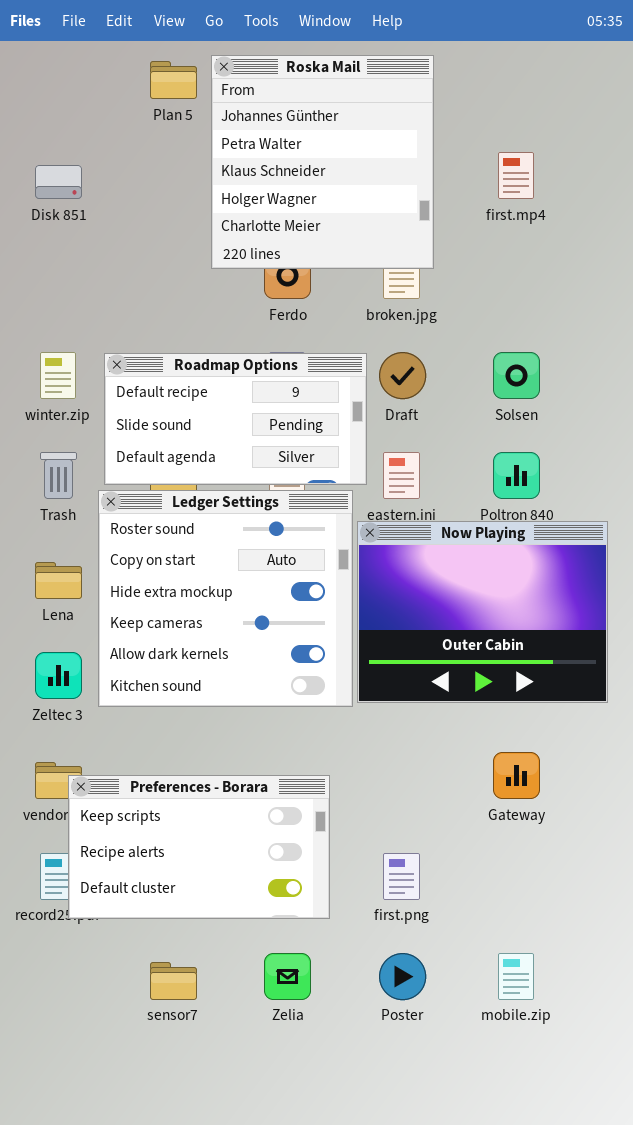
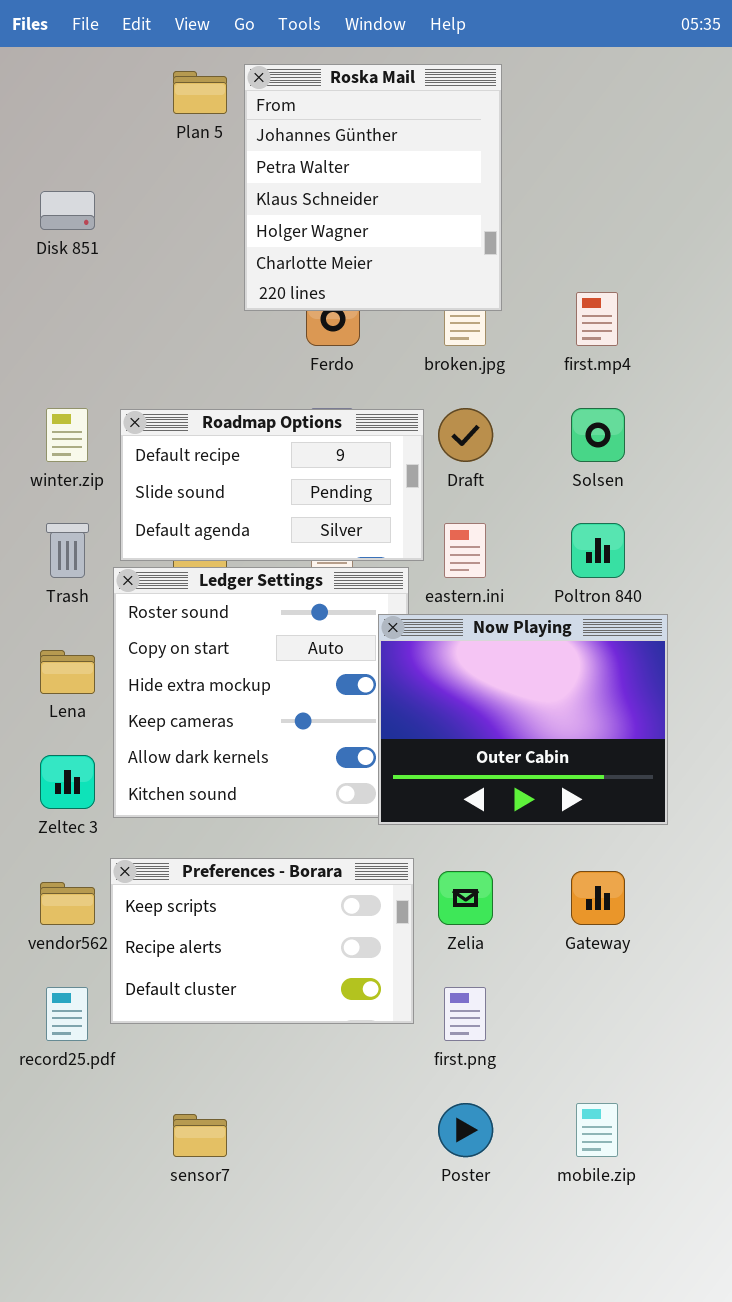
first.mp4: [498,152,534,199] -> [576,292,618,346], moved
Now Playing: [357,521,608,703] -> [378,614,668,825], moved
Preferences - Borara: [68,775,330,919] -> [110,858,414,1024], moved
Zelia: [264,953,311,1000] -> [438,871,493,925], moved

